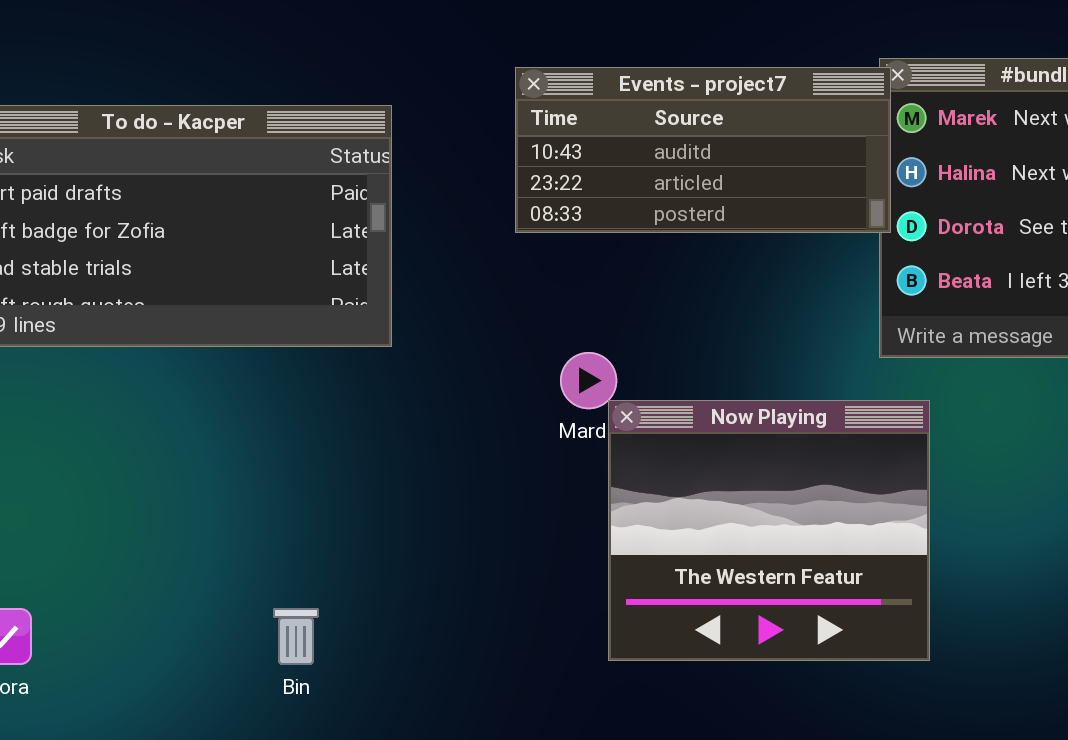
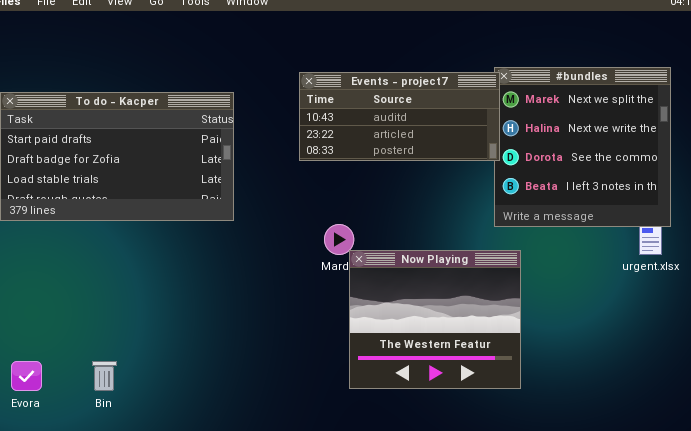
Bin: [273,608,319,665] -> [92,361,117,391], moved

